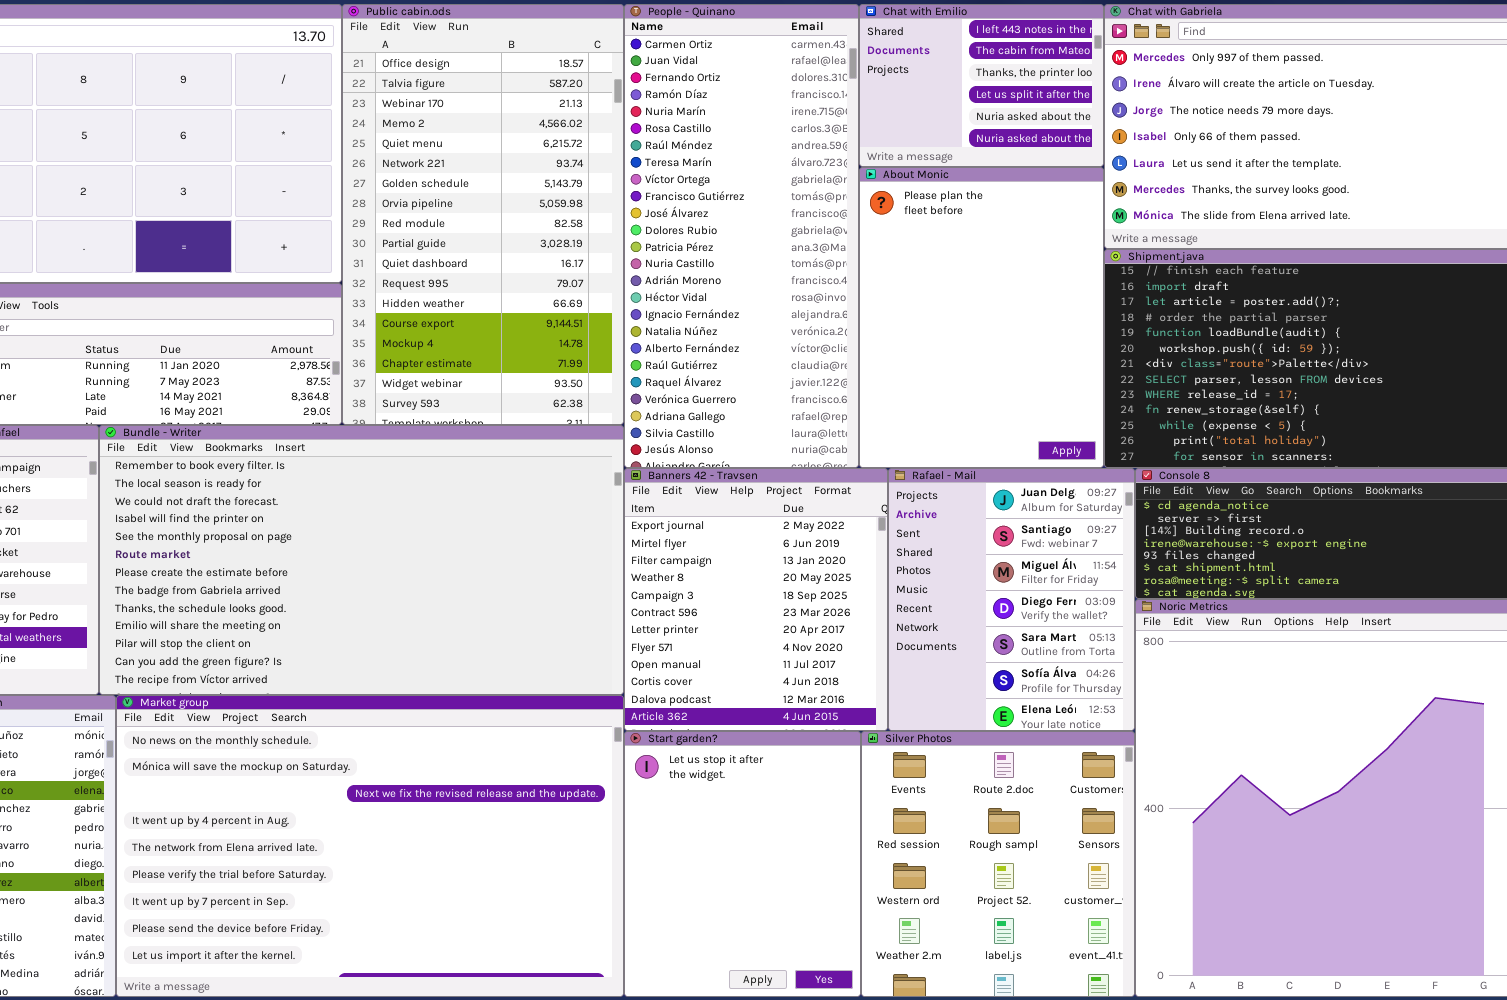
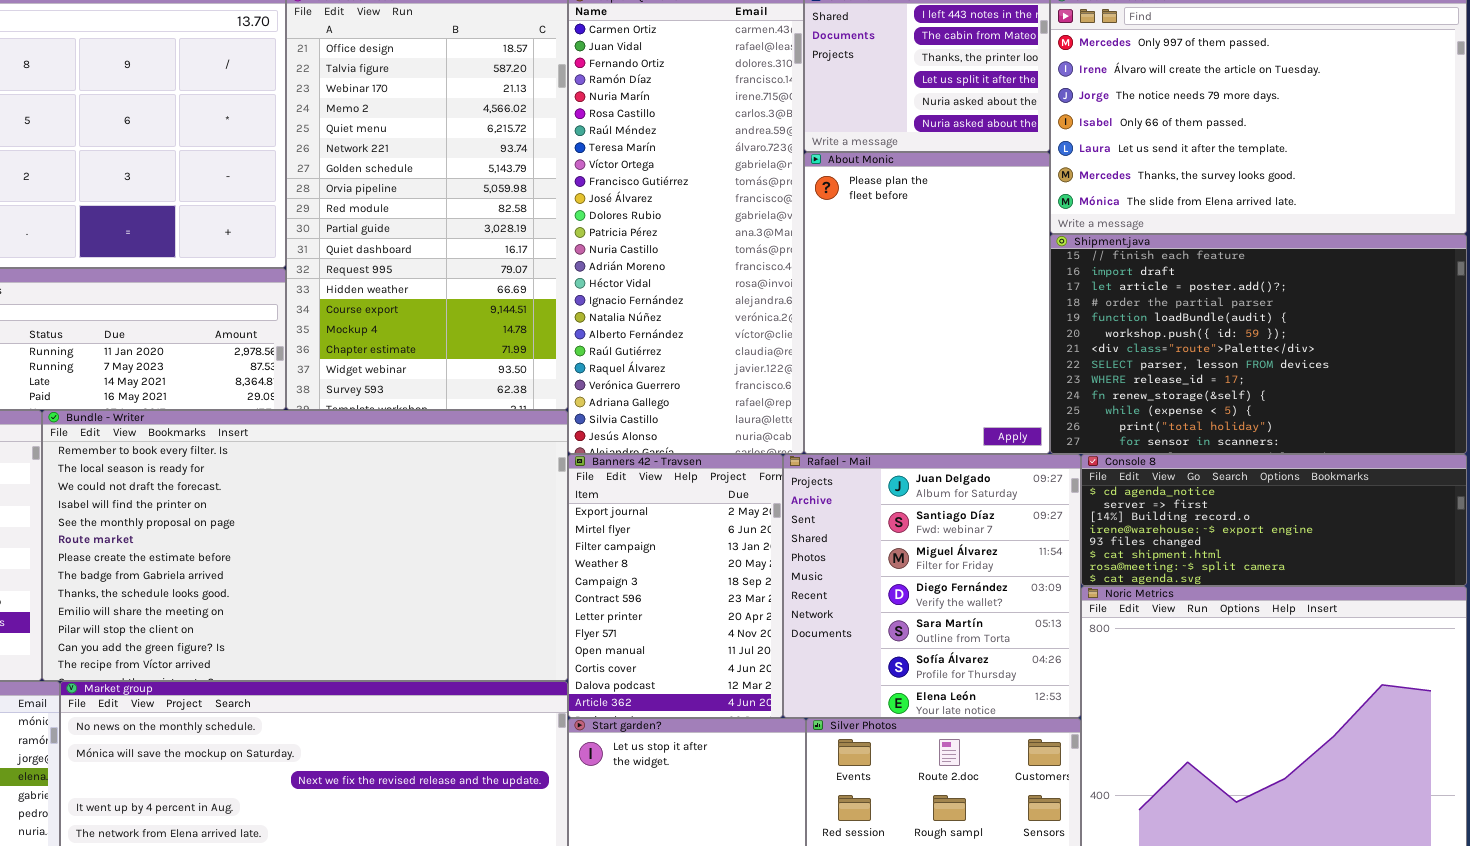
Banners 42 - Travsen: [624,468,888,731] -> [568,454,783,718], resized
Rafael - Mail: [888,468,1135,731] -> [783,454,1081,718], resized

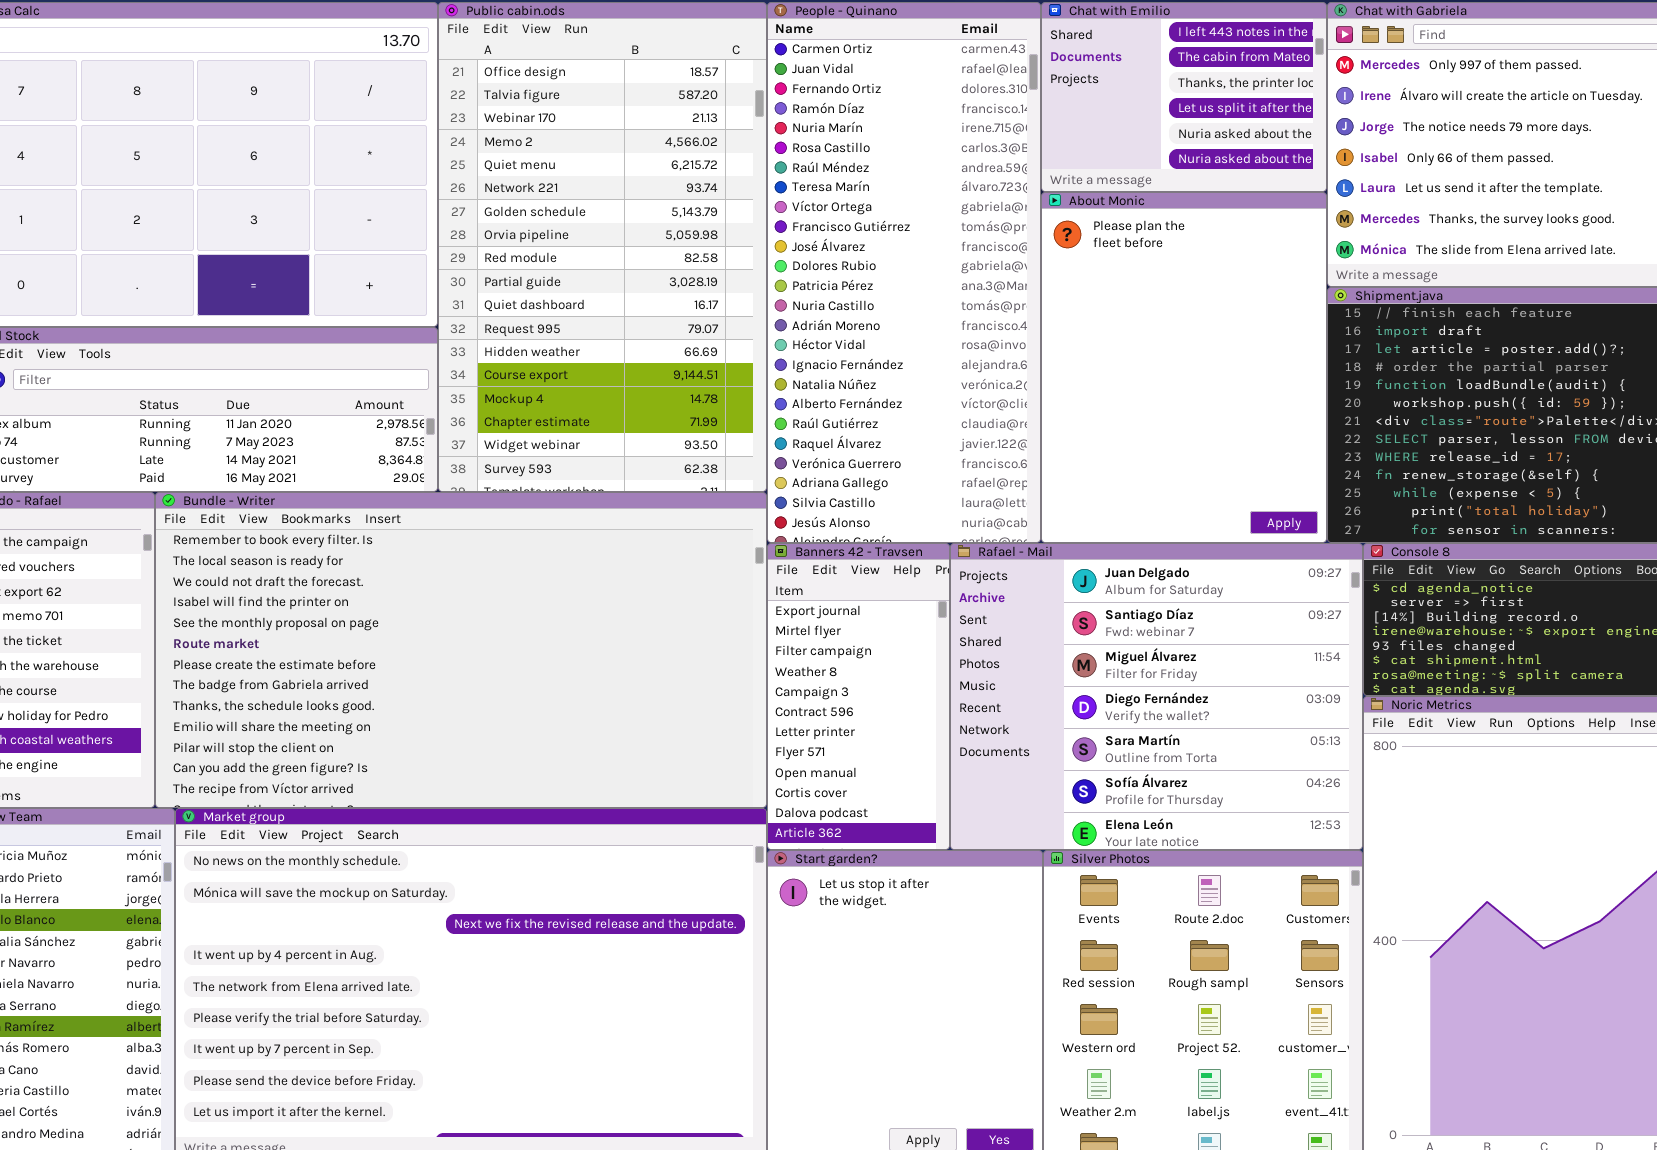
Banners 42 - Travsen: [568,454,783,718] -> [767,543,950,850], resized
Rafael - Mail: [783,454,1081,718] -> [950,543,1363,850], resized

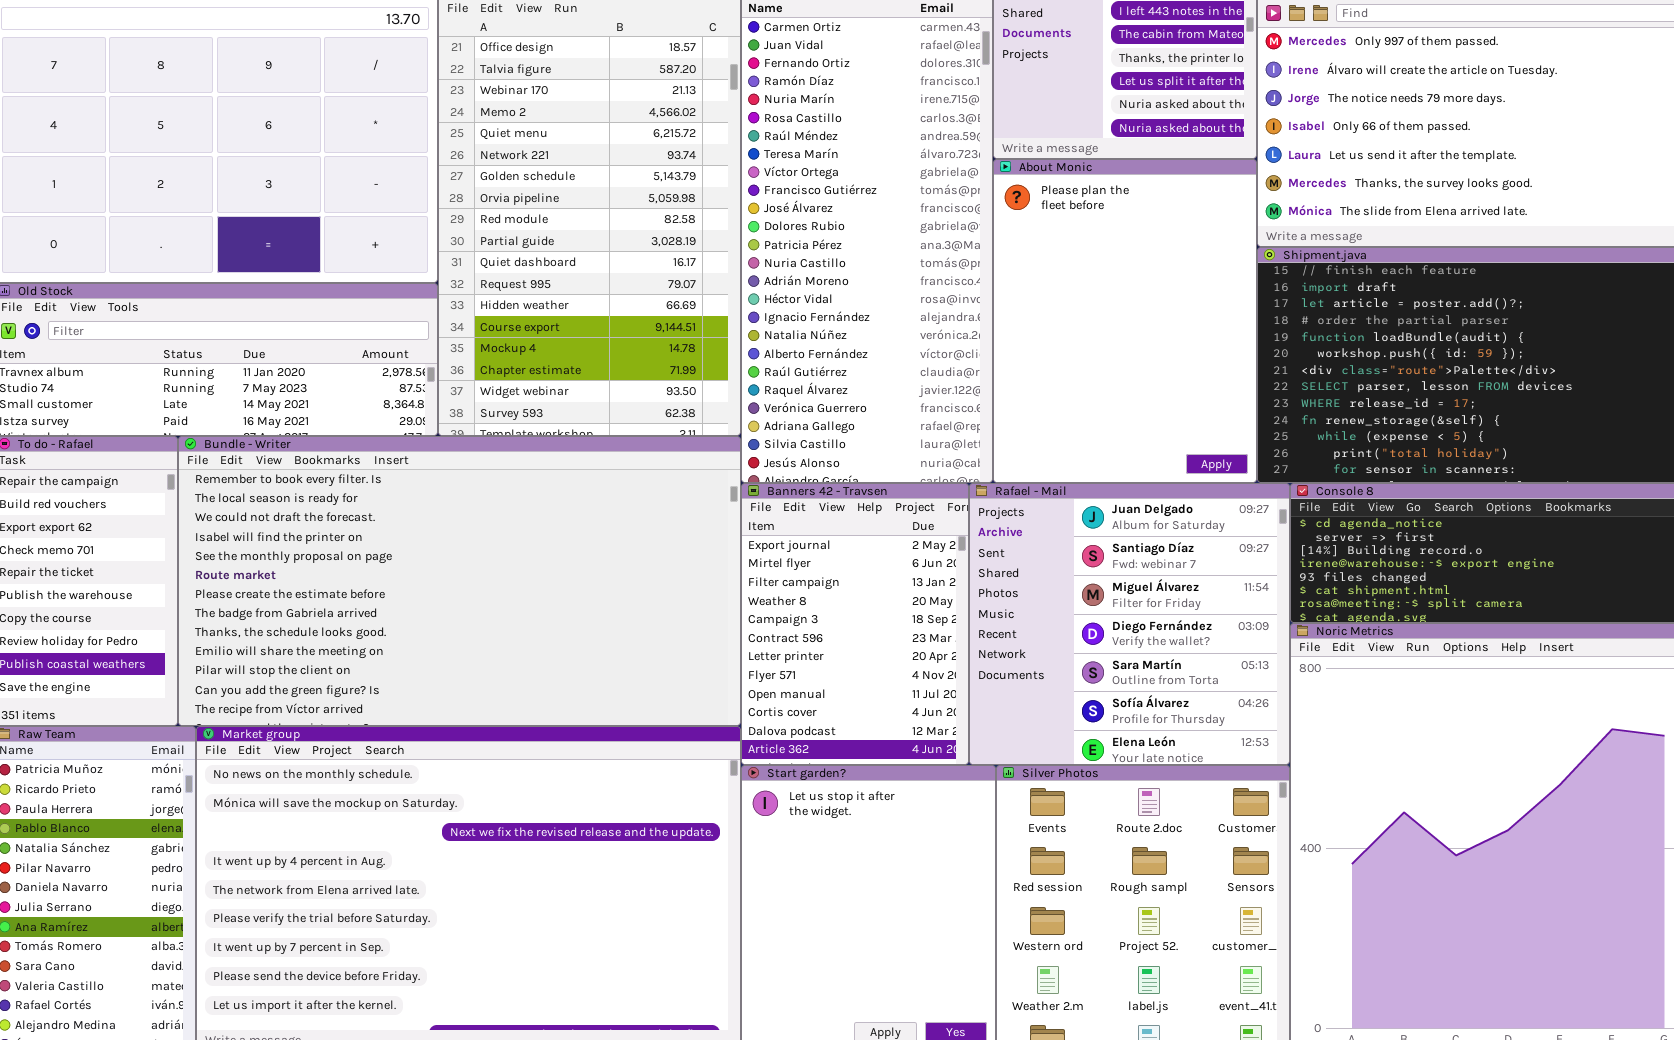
Banners 42 - Travsen: [767,543,950,850] -> [741,483,969,765], resized
Rafael - Mail: [950,543,1363,850] -> [969,483,1290,765], resized

